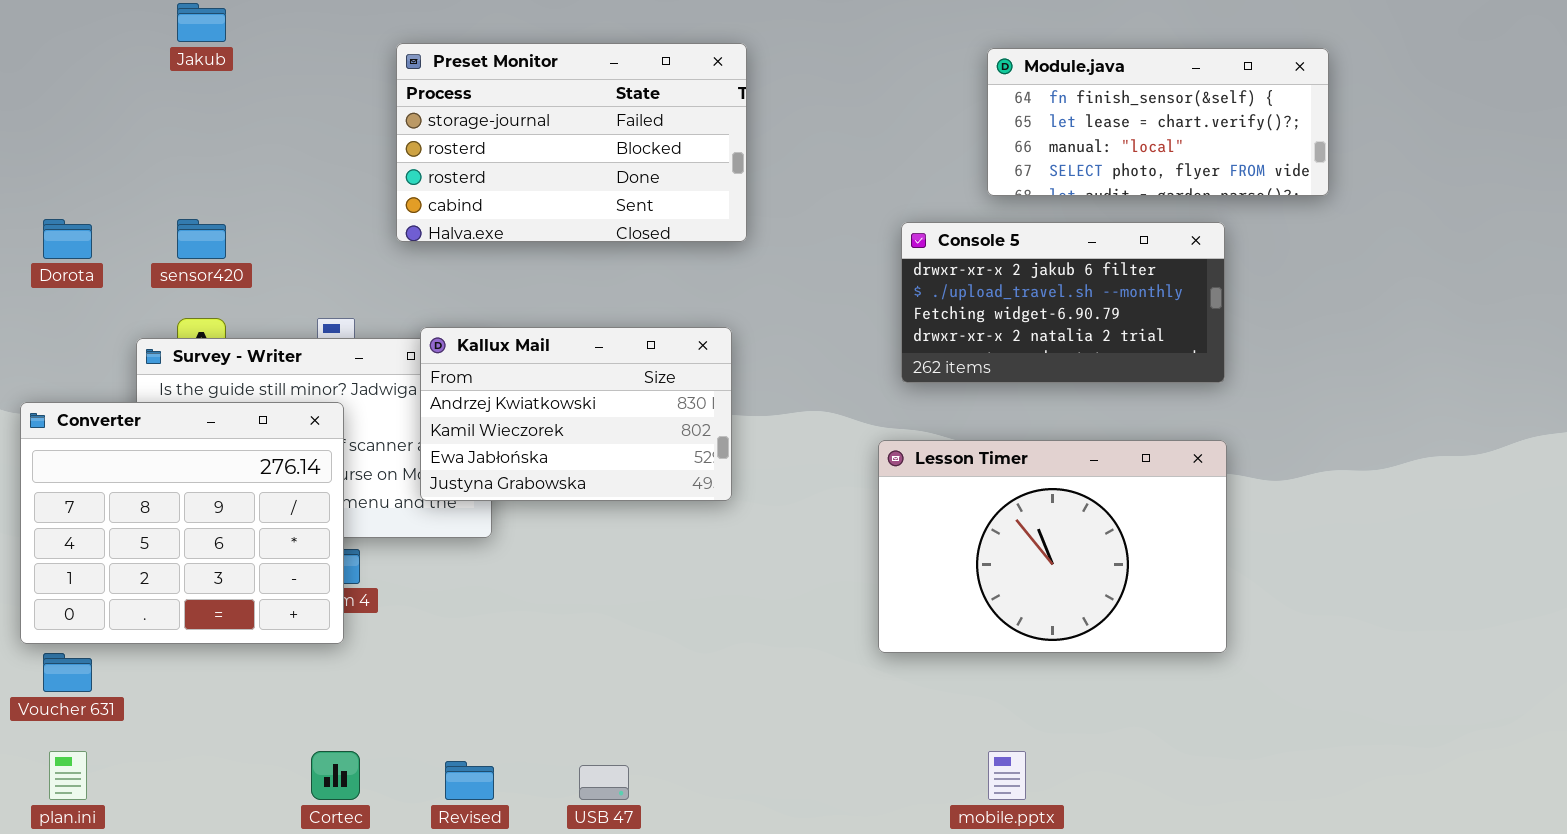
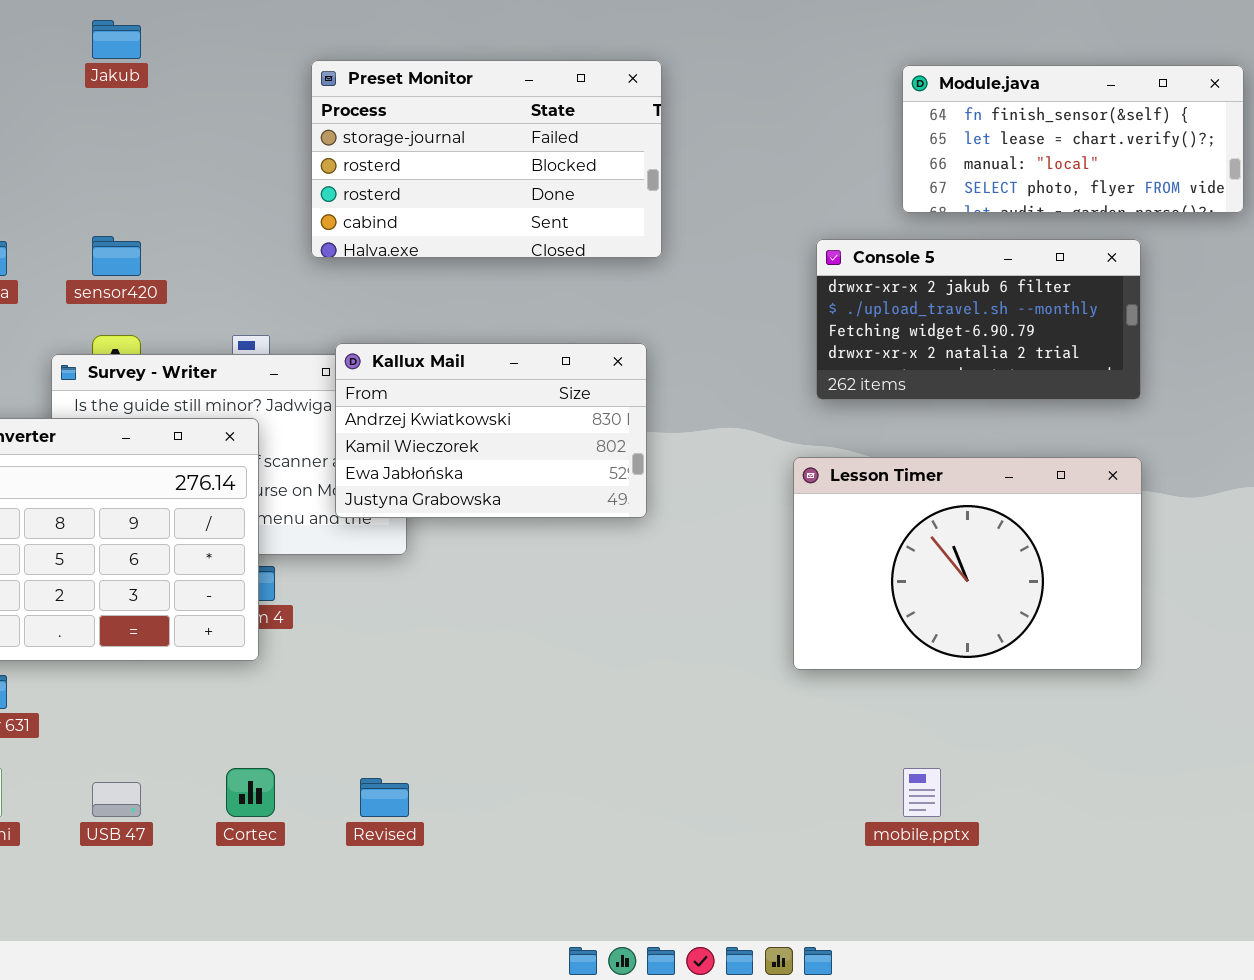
USB 47: [579,765,629,800] -> [92,782,141,817], moved

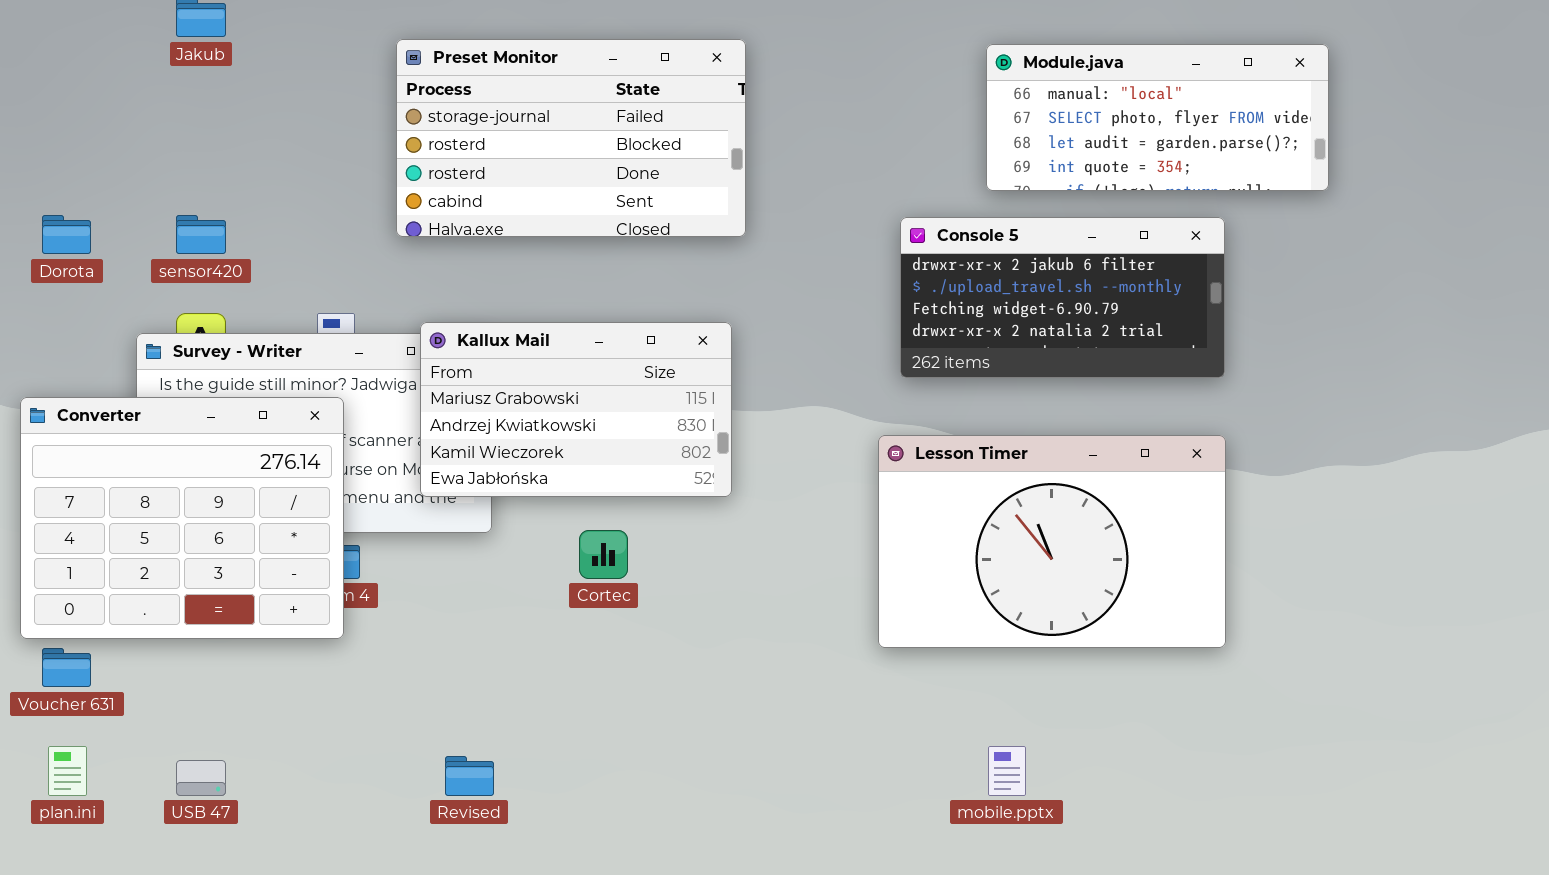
Module.java: [902,65,1244,213] -> [986,44,1329,191], scrolled down 2 rows
Kallux Mail: [335,343,647,518] -> [420,322,732,497], scrolled up 1 row
Cortec: [226,768,275,817] -> [579,530,628,579], moved

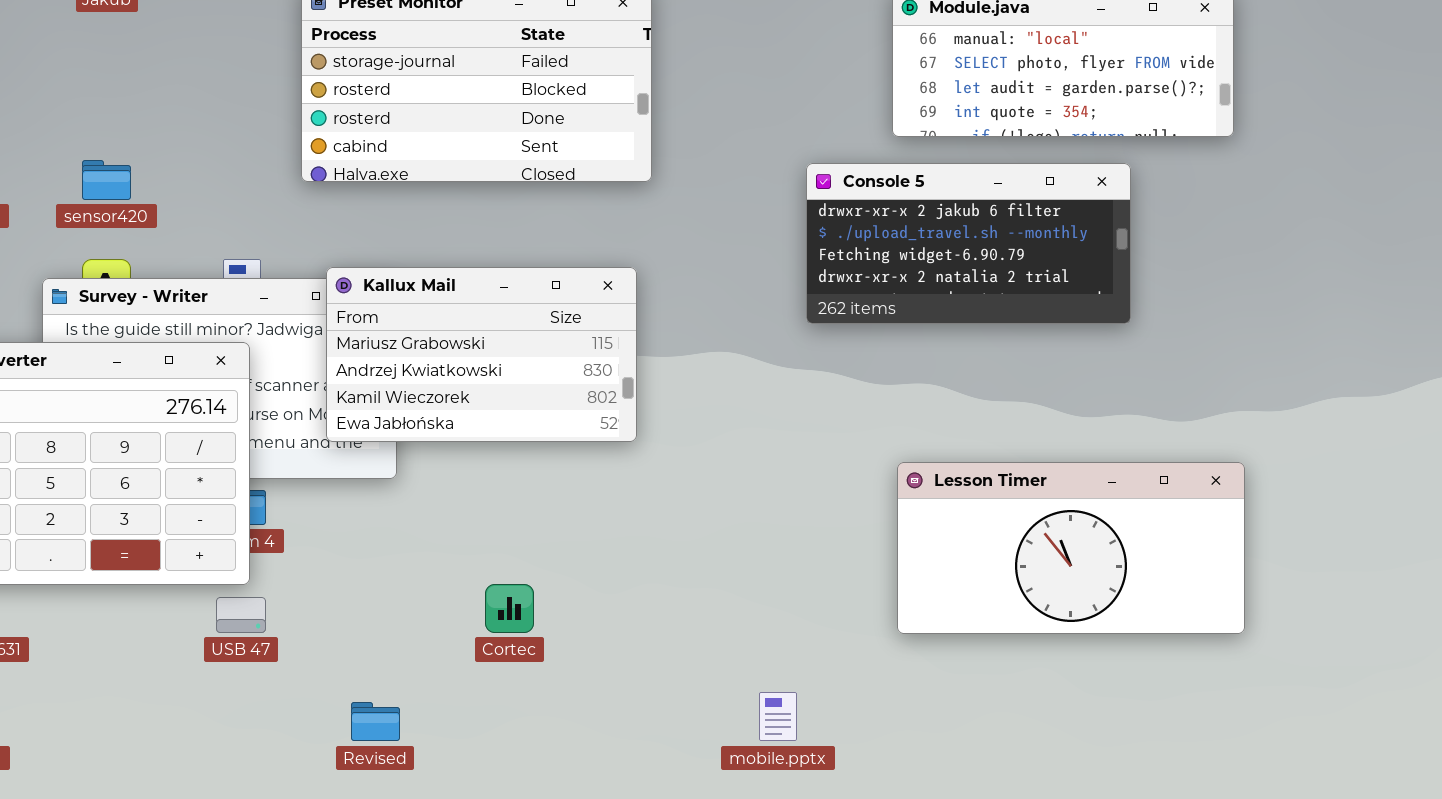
Lesson Timer: [878,435,1226,648] -> [897,462,1245,634], moved, resized
Cortec: [579,530,628,579] -> [485,584,534,633], moved
mobile.pptx: [988,746,1026,796] -> [759,692,797,741], moved
USB 47: [176,760,226,796] -> [216,597,266,633], moved

